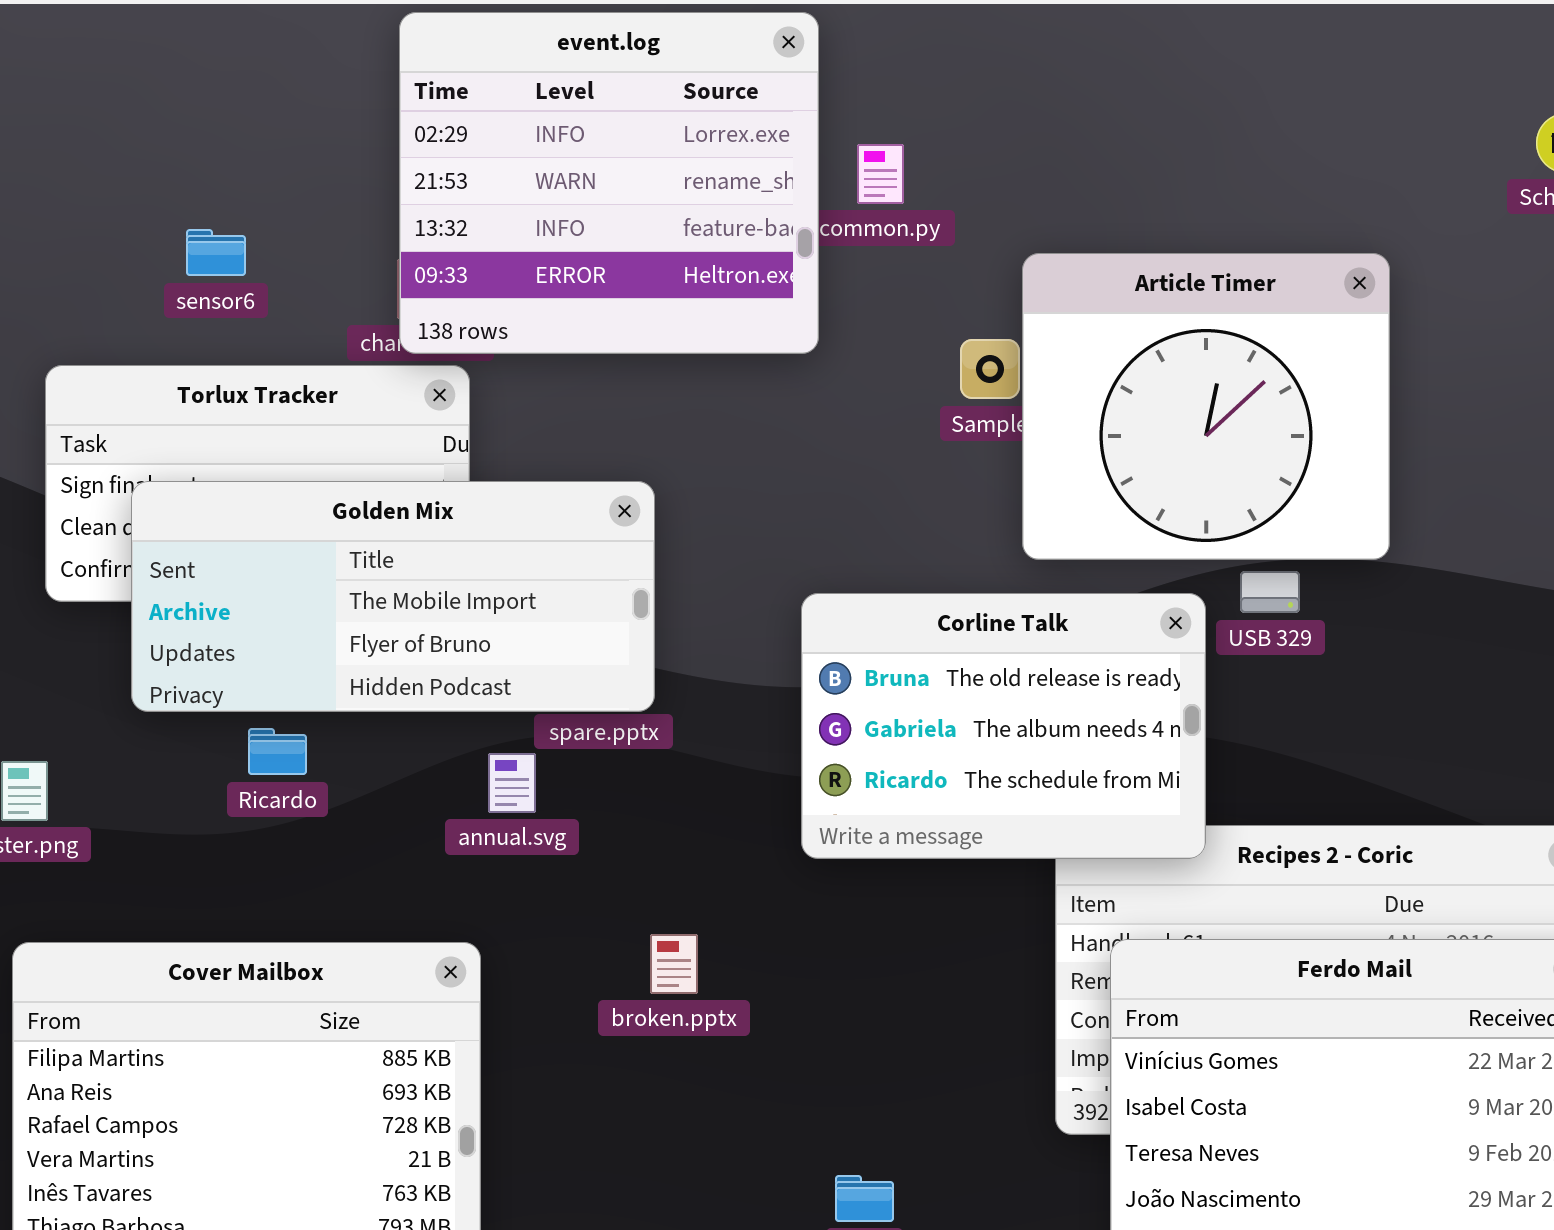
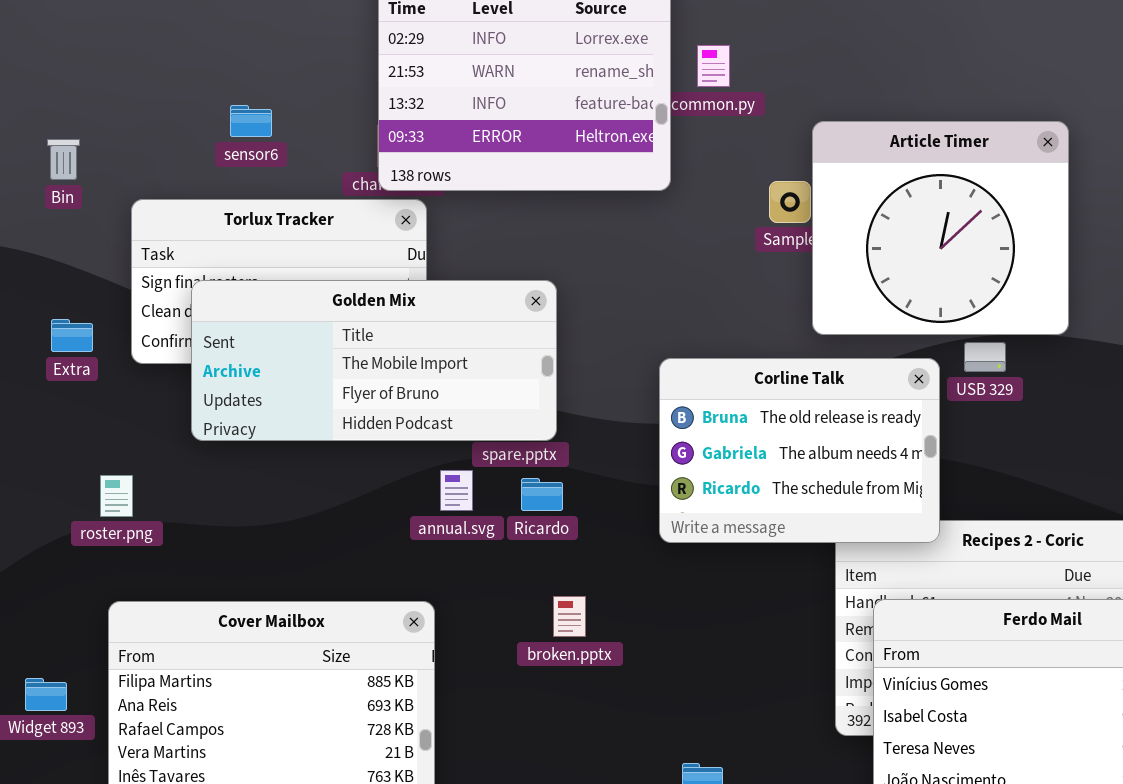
Ricardo: [248,728,307,775] -> [521,478,563,511], moved

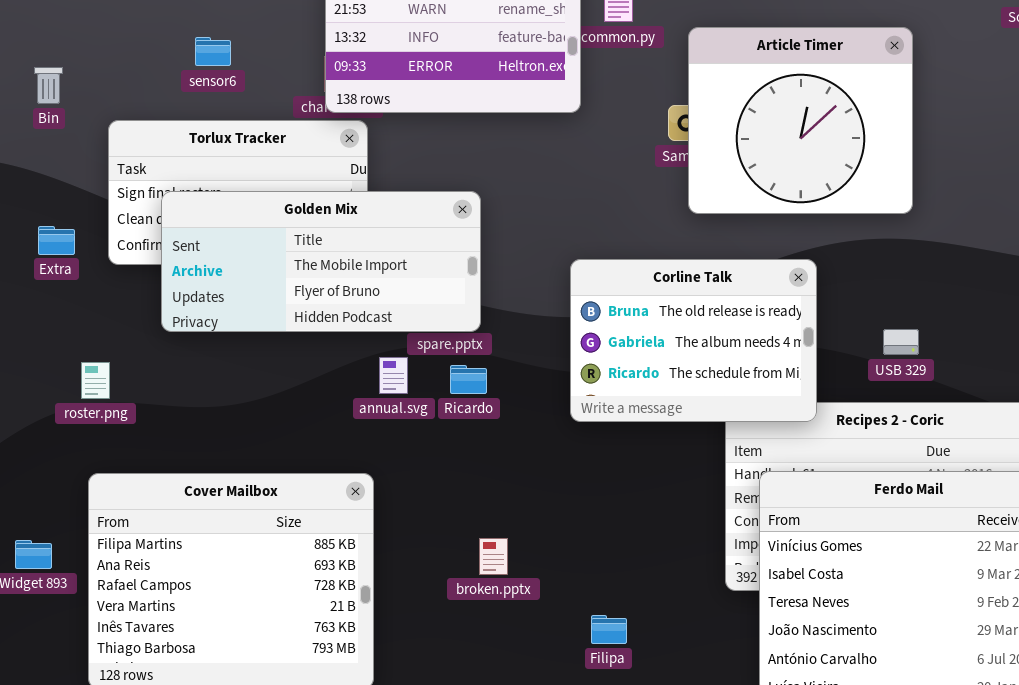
Article Timer: [812,121,1069,335] -> [688,27,913,214], moved
USB 329: [964,342,1006,372] -> [883,329,919,355], moved
broken.pptx: [553,596,586,637] -> [479,538,508,575], moved

